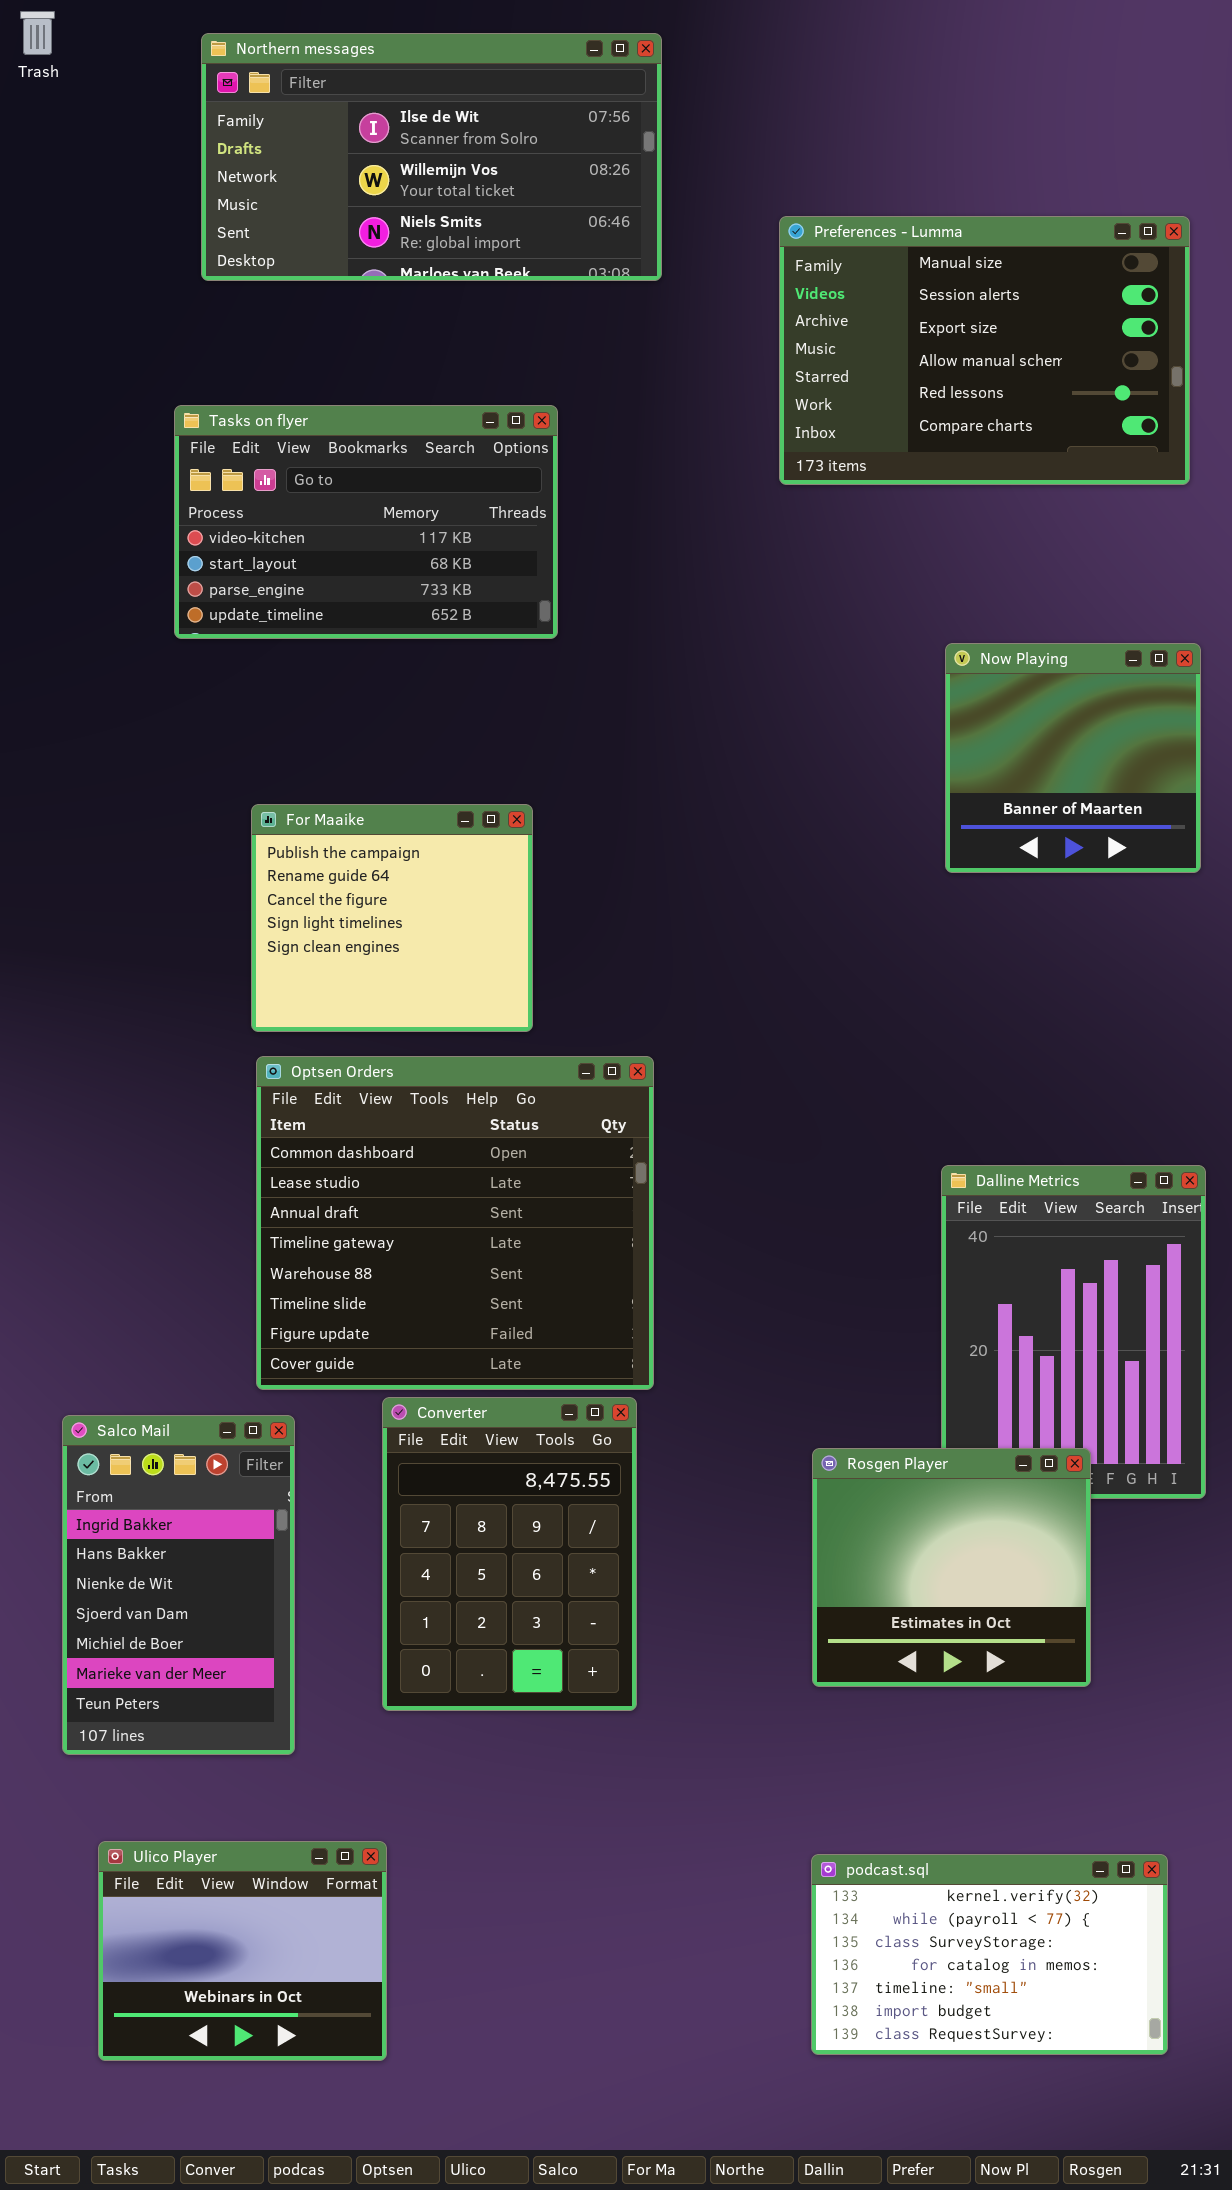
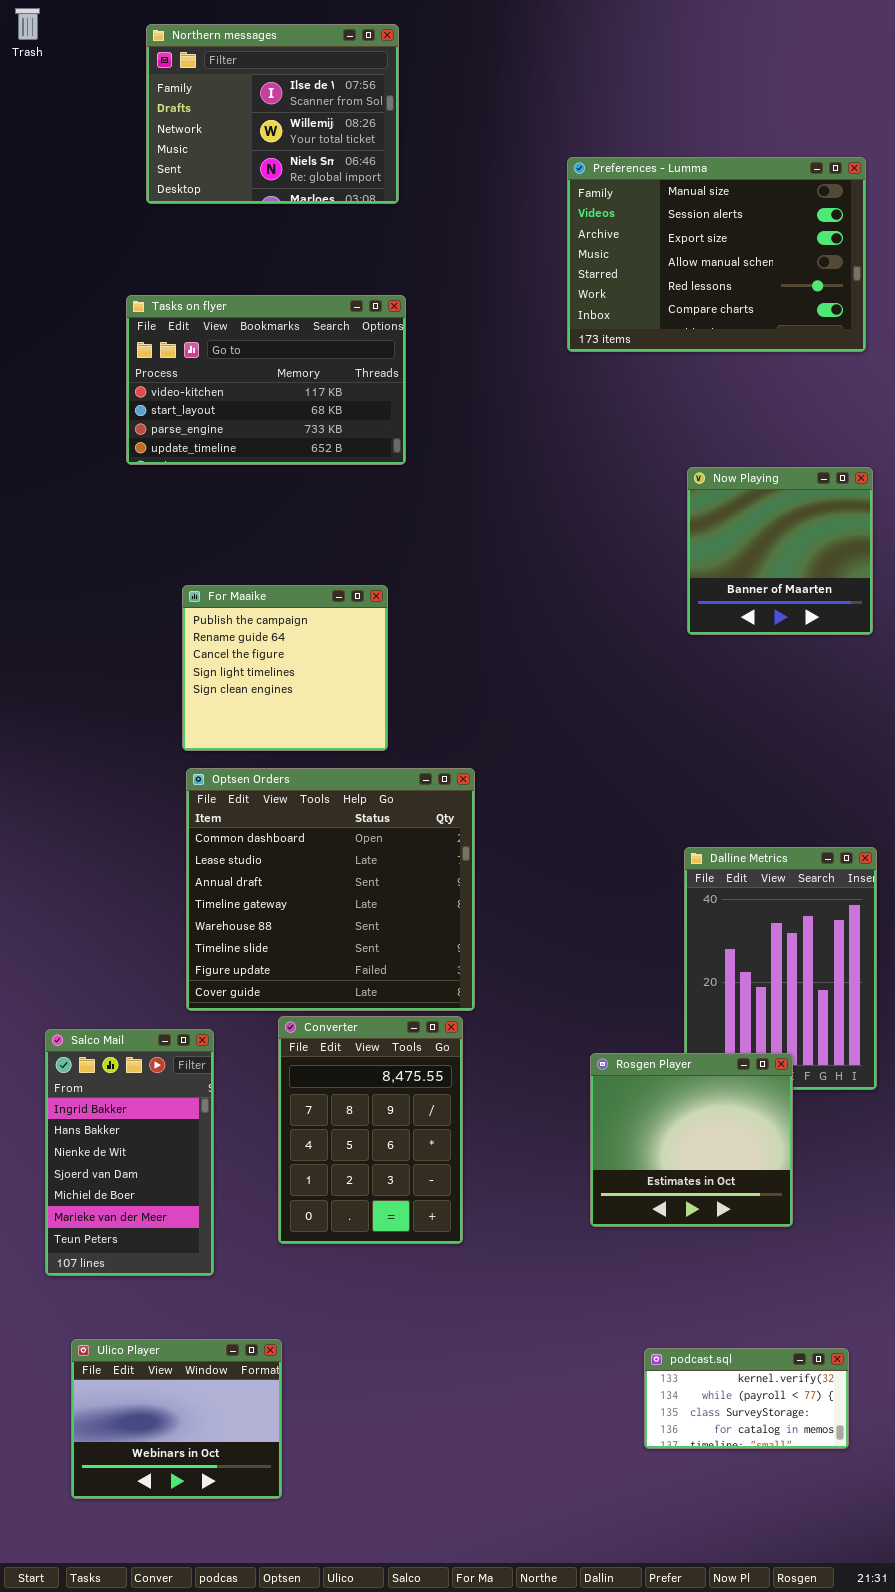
Northern messages: [201,33,662,281] -> [146,24,399,204], resized
podcast.sql: [811,1854,1168,2055] -> [644,1348,849,1449], resized

